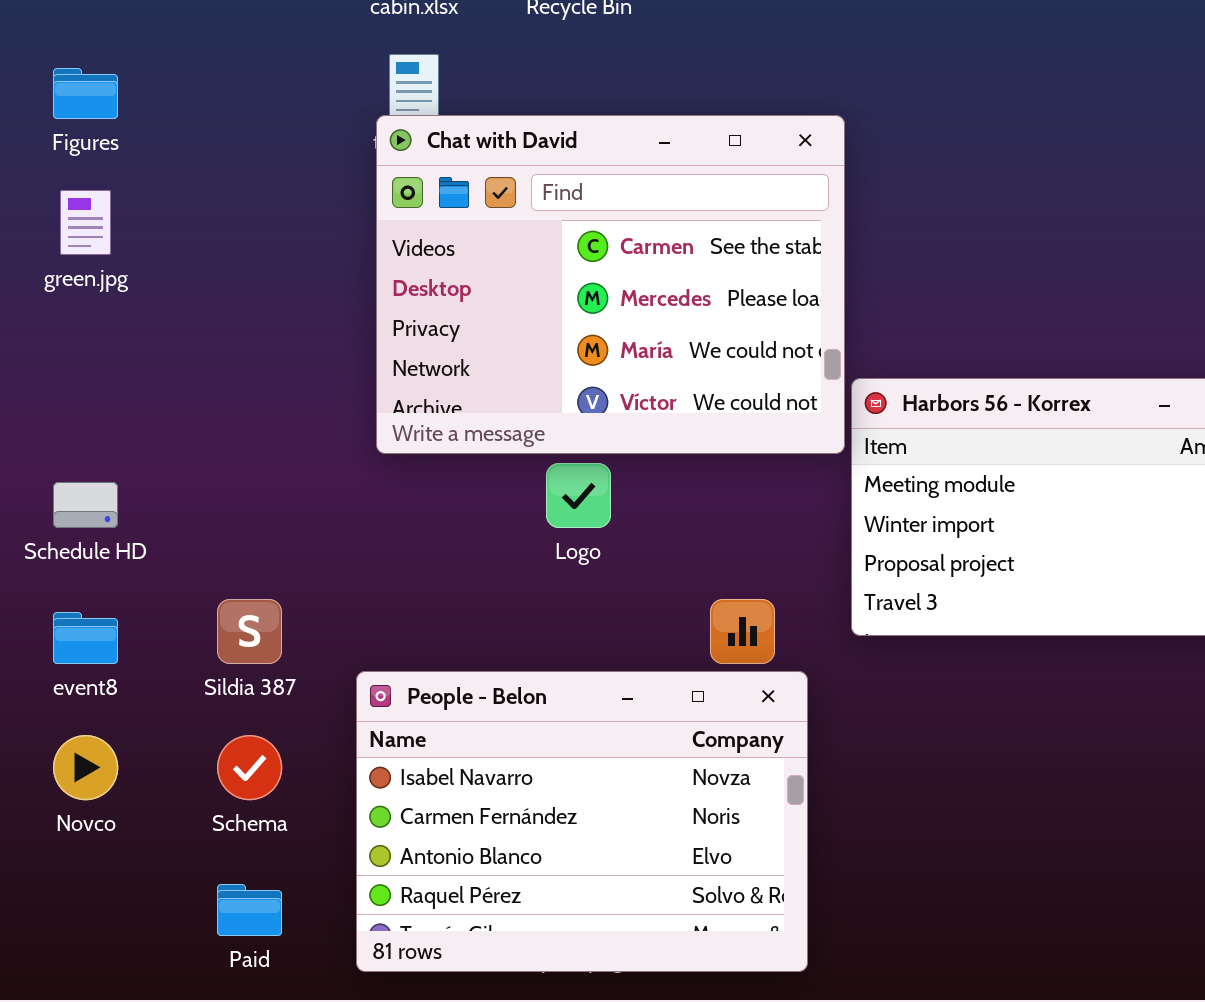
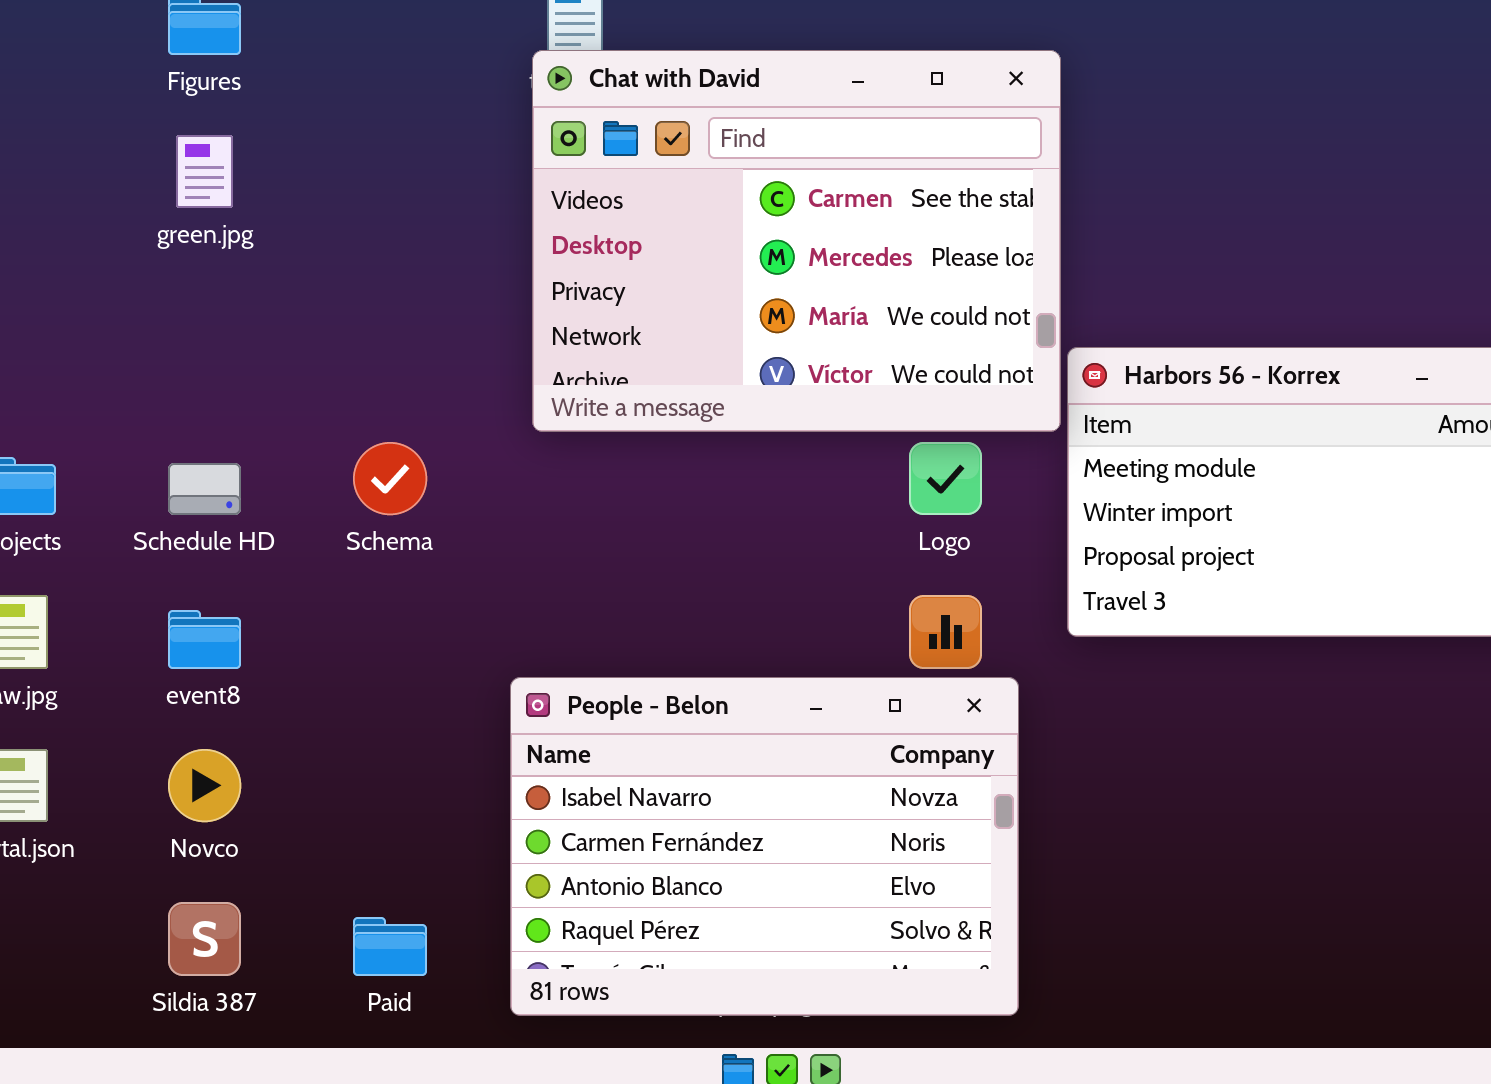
Logo: [546,463,611,528] -> [909,442,982,515], moved
Sildia 387: [217,599,282,664] -> [168,902,241,976], moved
Schema: [217,735,282,800] -> [353,442,427,515], moved

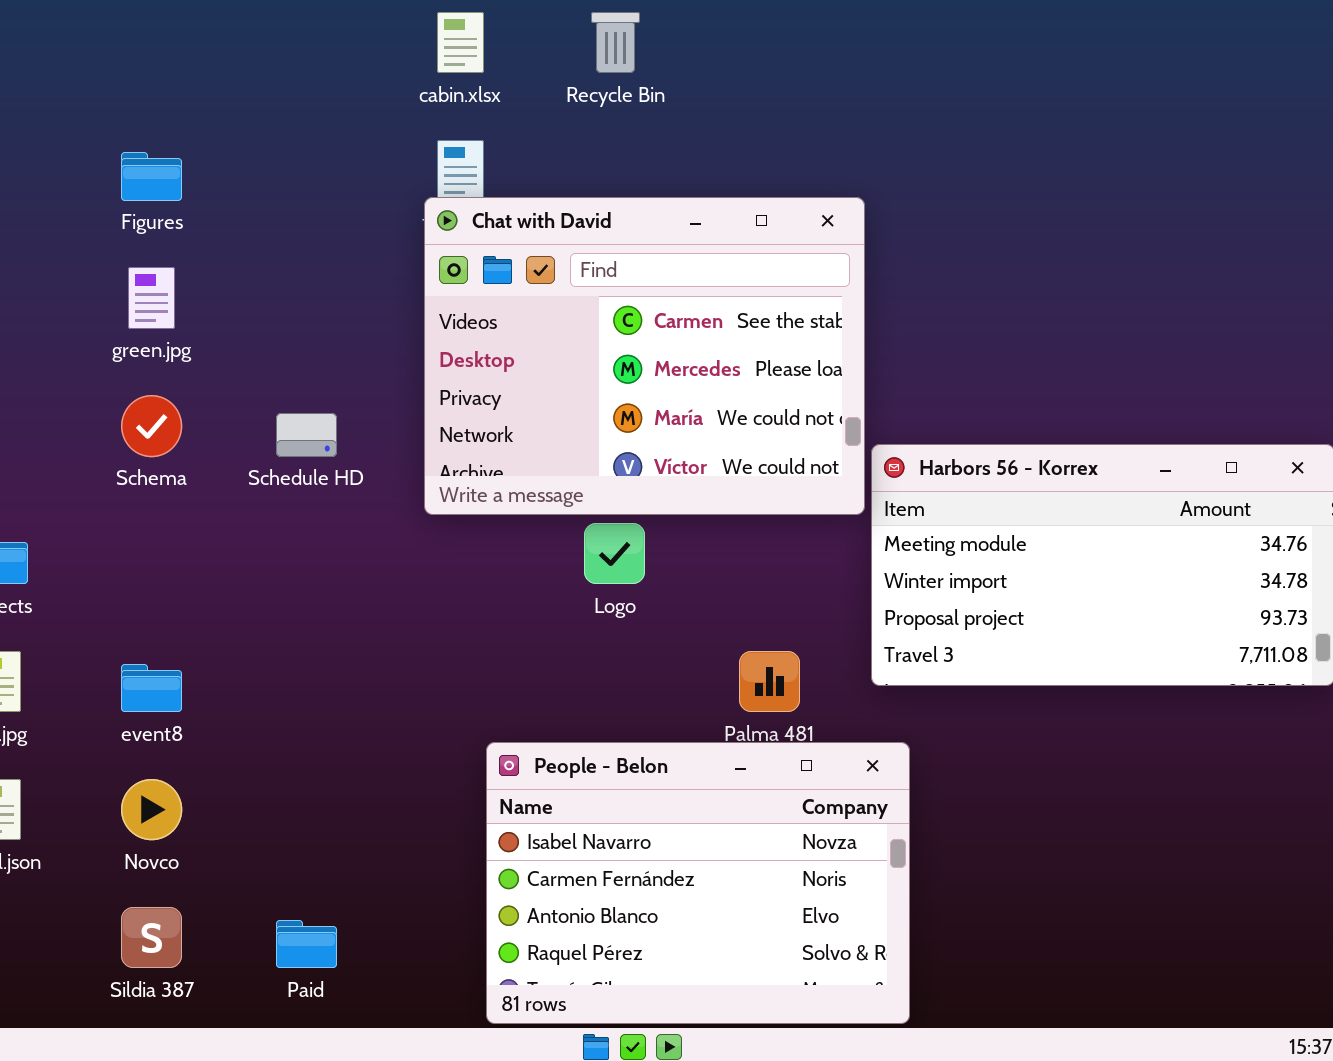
Schema: [353,442,427,515] -> [121,395,182,457], moved
Logo: [909,442,982,515] -> [584,523,645,584], moved
Schedule HD: [168,463,241,515] -> [276,413,337,457], moved
People - Belon: [510,677,1019,1016] -> [486,742,910,1024], moved

